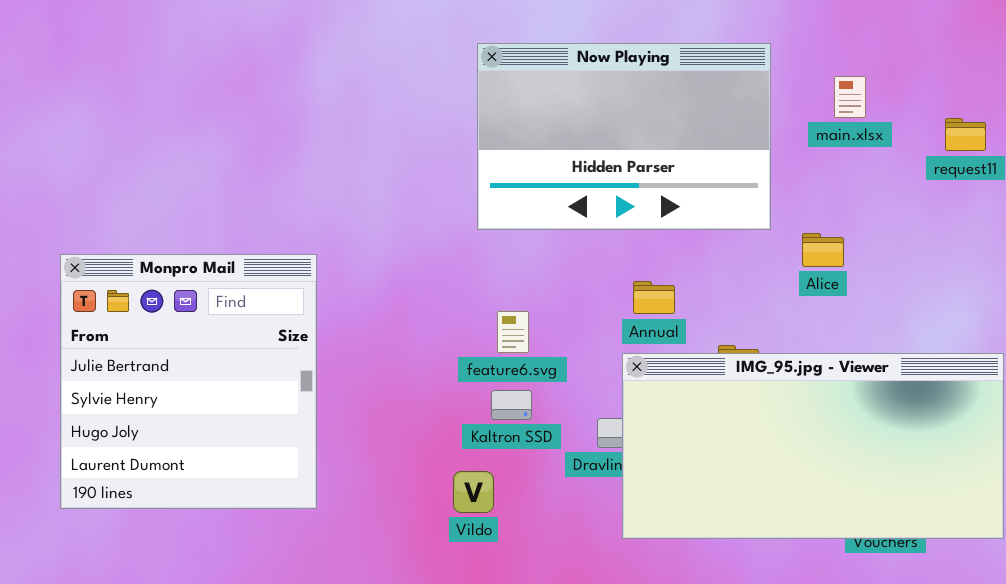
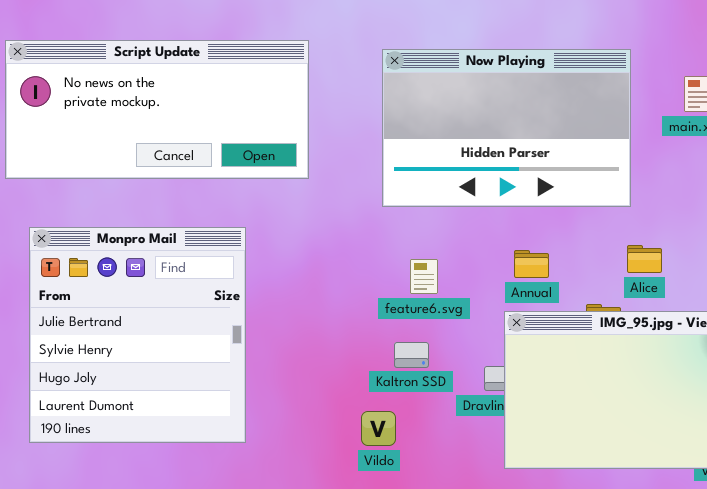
Script Update: none -> [5,40,309,179], opened
Alice: [802,233,844,267] -> [627,245,662,273], moved
feature6.svg: [497,311,529,353] -> [410,259,438,294], moved

